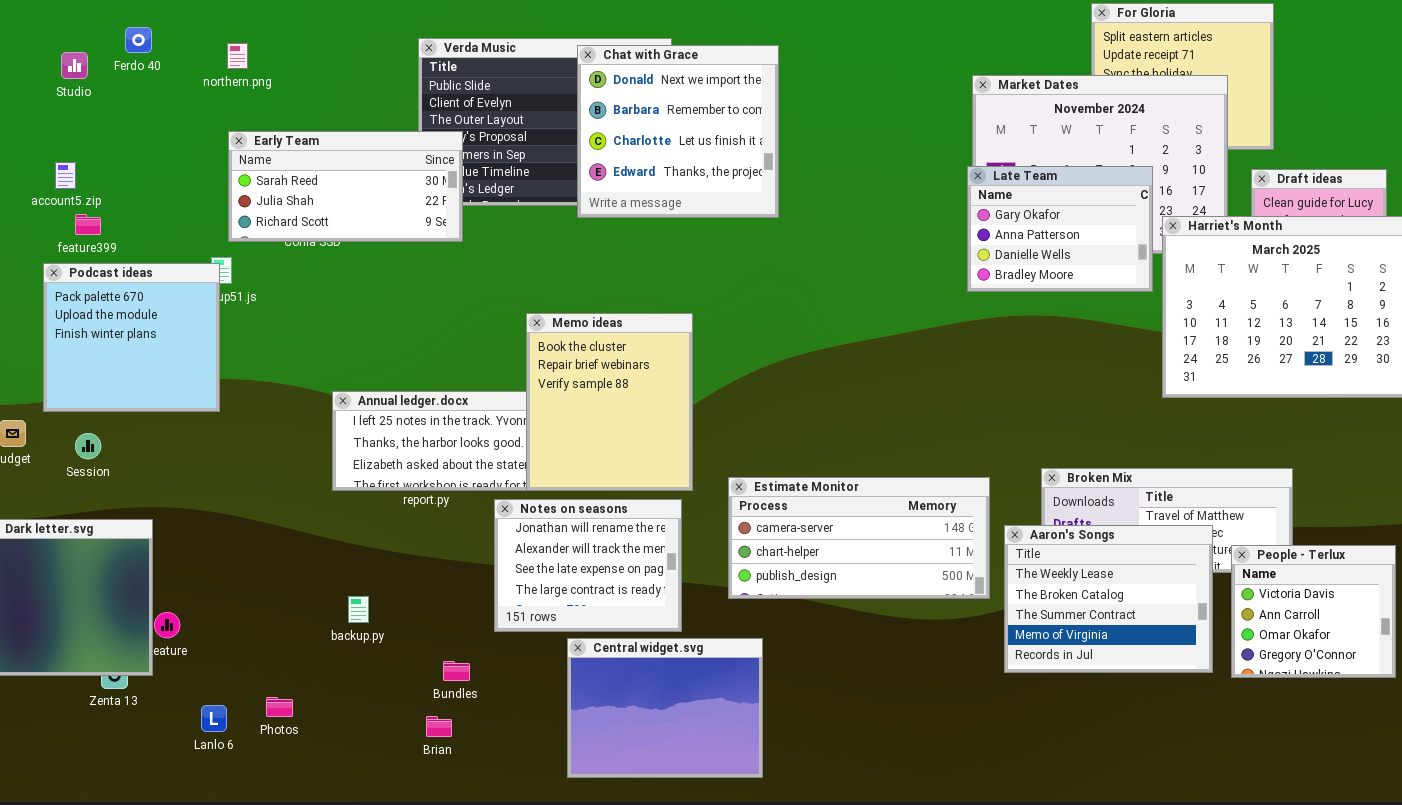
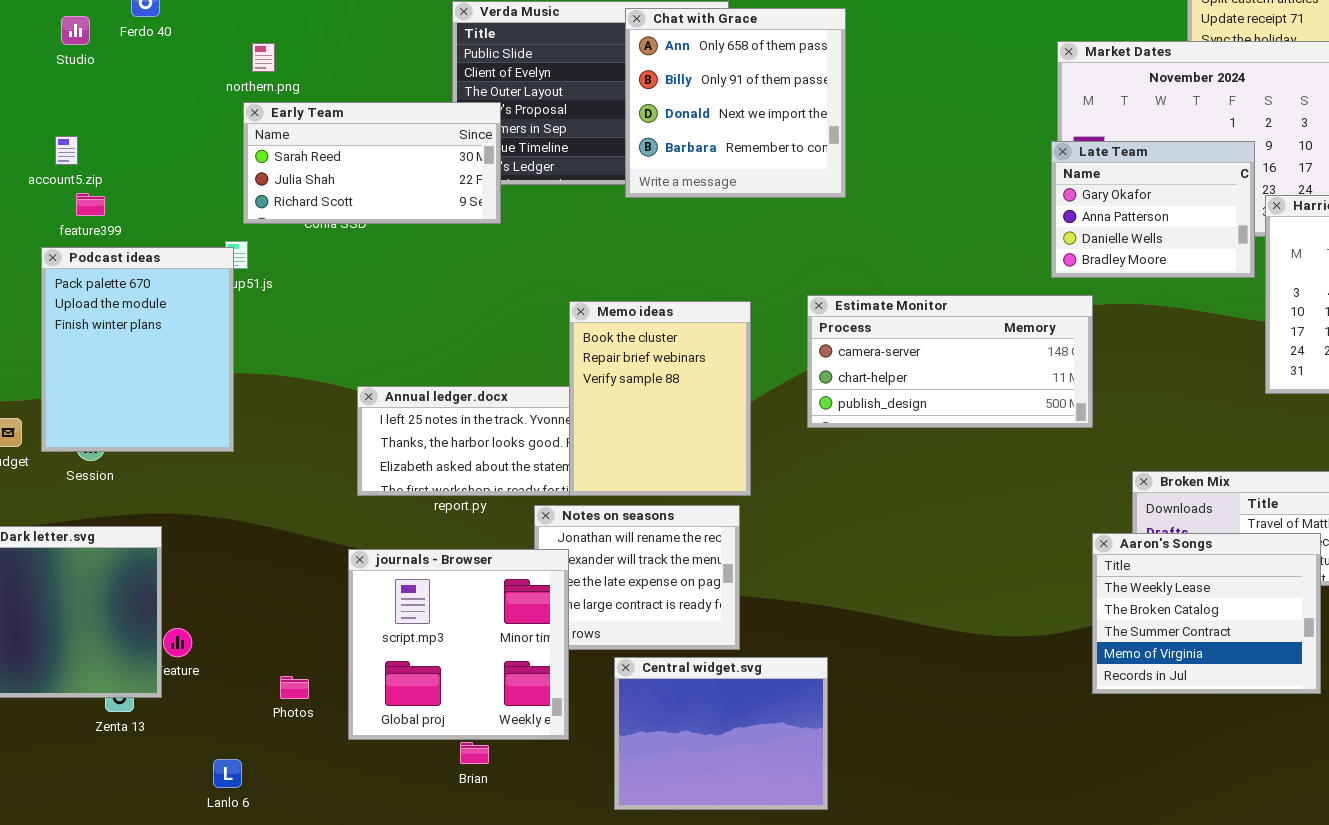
northern.png: [227,43,248,69] -> [252,43,275,72], moved
Chat with Grace: [577,45,779,218] -> [625,8,846,198], scrolled up 2 rows
Podcast ideas: [43,263,220,412] -> [41,247,234,452], resized
Estimate Monitor: [728,477,990,599] -> [807,295,1093,428], moved
journals - Browser: none -> [348,549,569,740], opened
Photos: [266,697,293,717] -> [280,676,309,699], moved
Lanlo 6: [201,705,227,732] -> [213,759,242,788], moved

